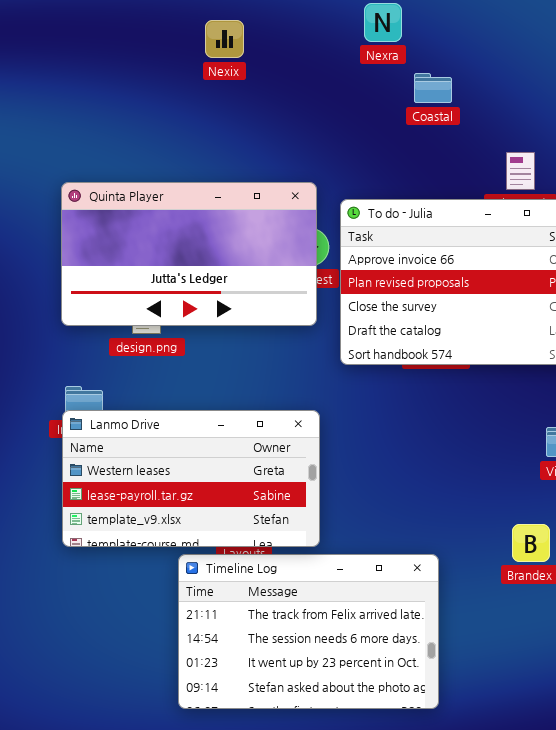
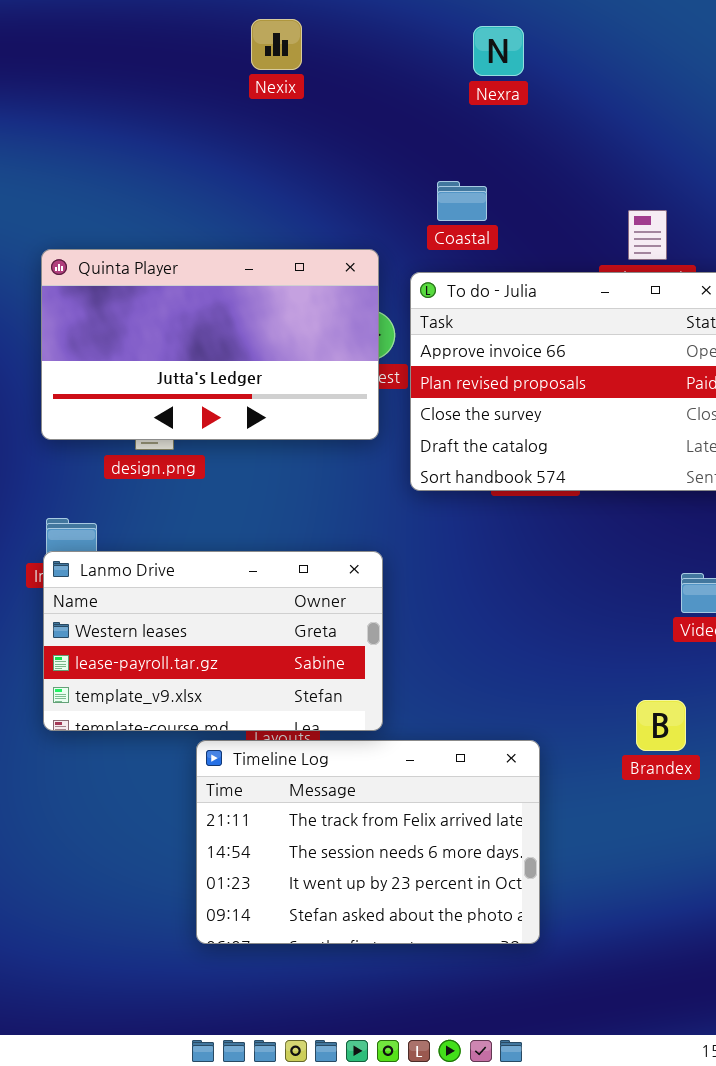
Nexra: [364,3,402,42] -> [473,26,524,76], moved
Nexix: [205,20,244,58] -> [251,19,302,70], moved
Coastal: [414,73,452,103] -> [437,181,487,221], moved

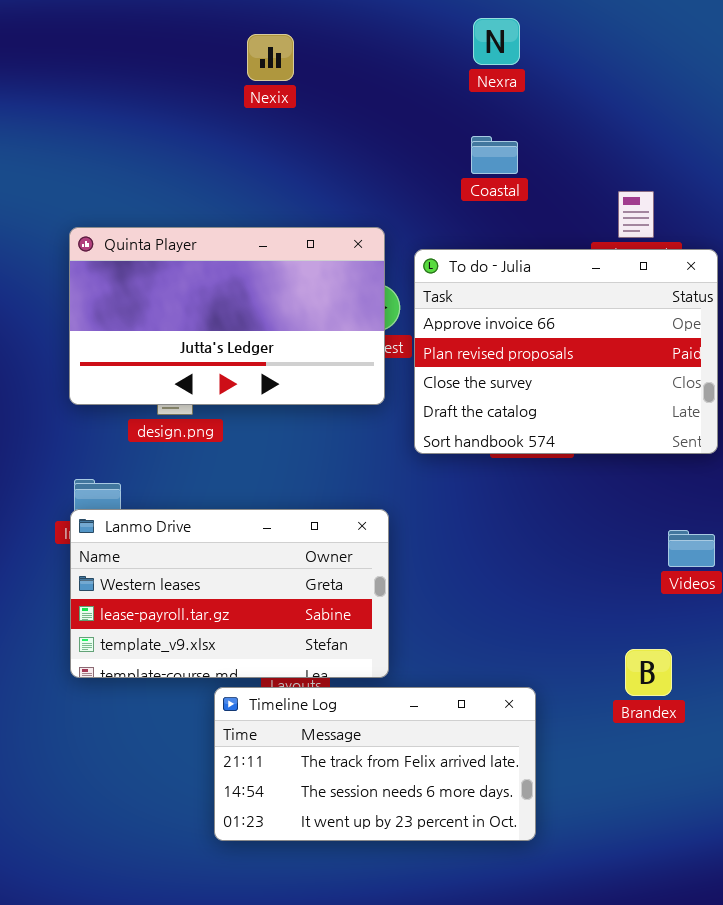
Nexix: [251,19,302,70] -> [247,34,294,81], moved
Coastal: [437,181,487,221] -> [471,136,518,174], moved
Timeline Log: [196,740,540,944] -> [214,687,536,841], resized

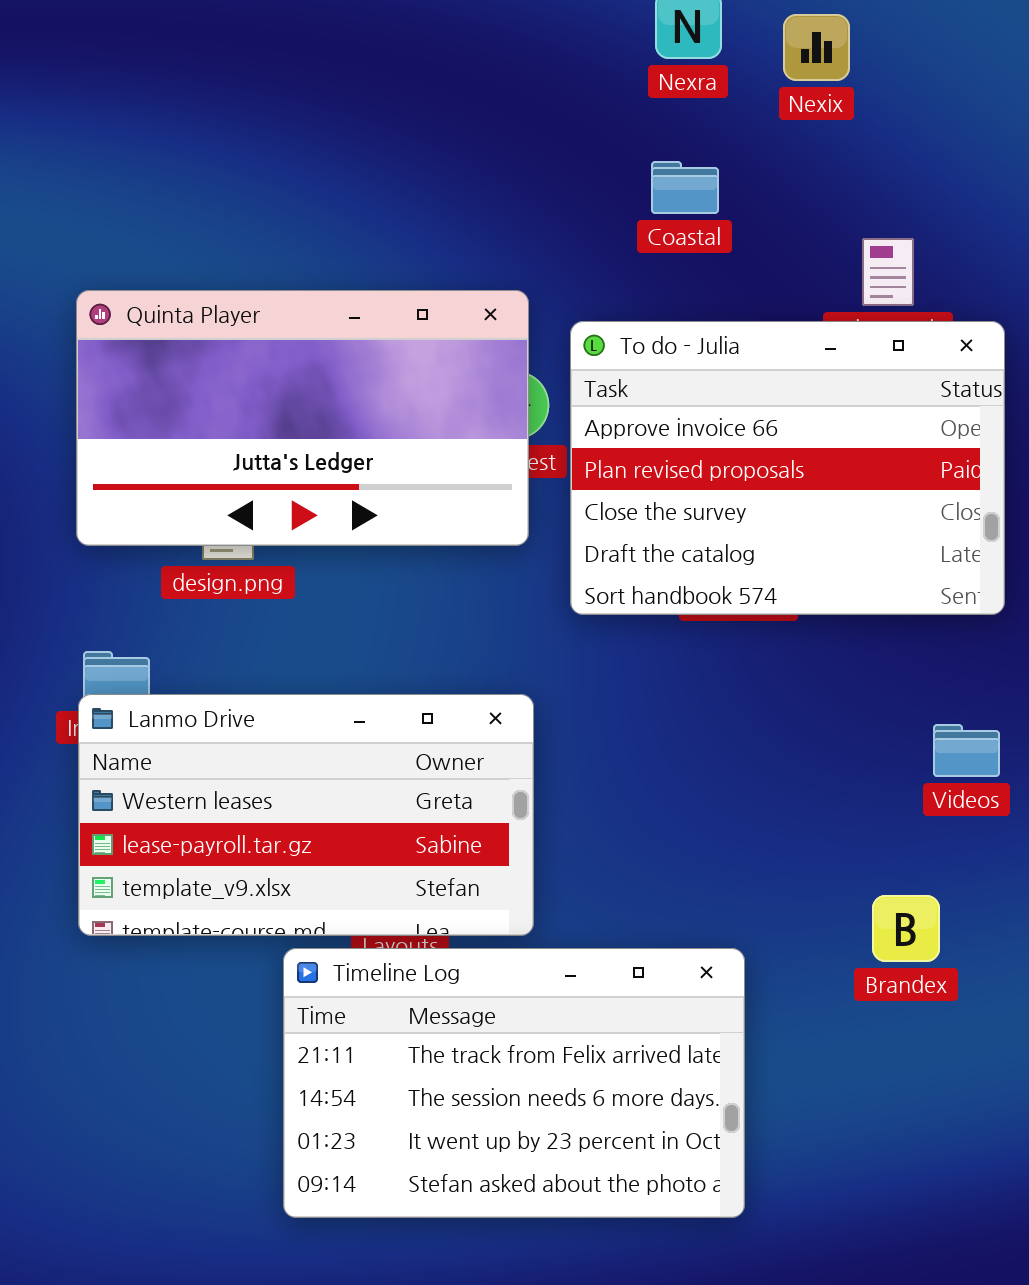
Nexix: [247,34,294,81] -> [783,14,850,81], moved
Timeline Log: [214,687,536,841] -> [283,948,745,1218], resized

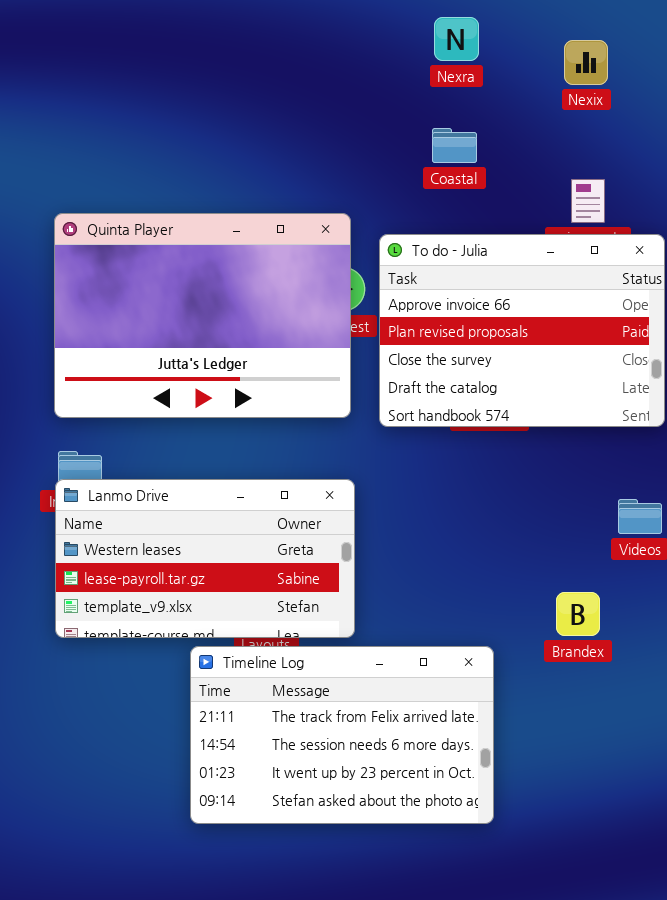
Nexix: [783,14,850,81] -> [564,40,608,85], moved
Quinta Player: [76,290,529,546] -> [54,213,351,418], resized
Brandex: [872,895,940,962] -> [556,592,600,636], moved

